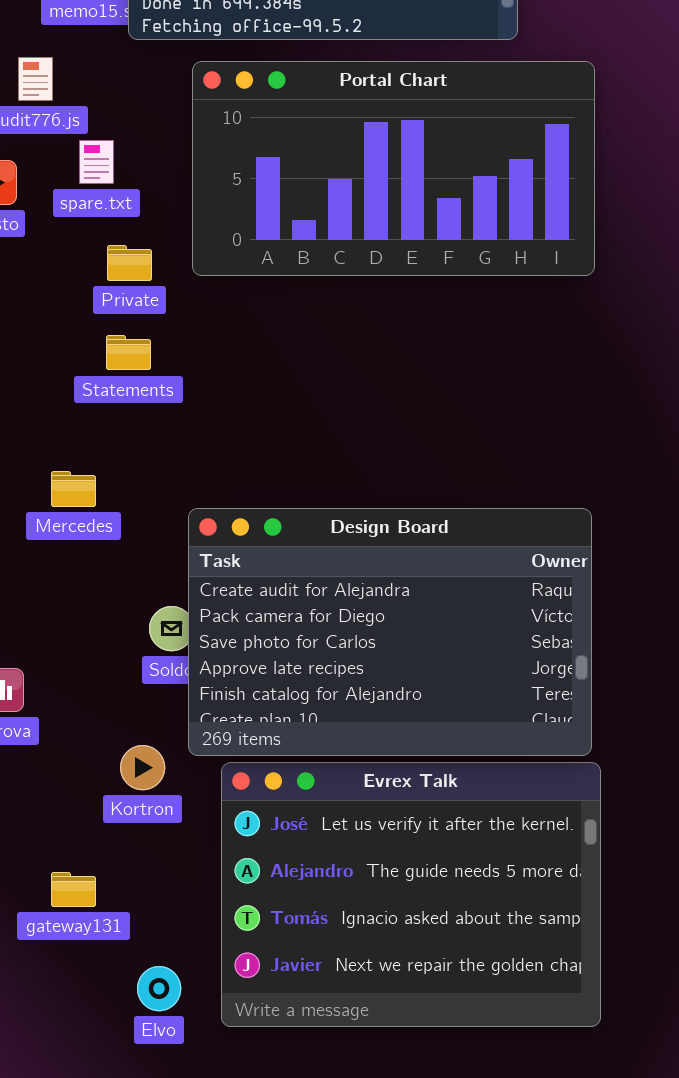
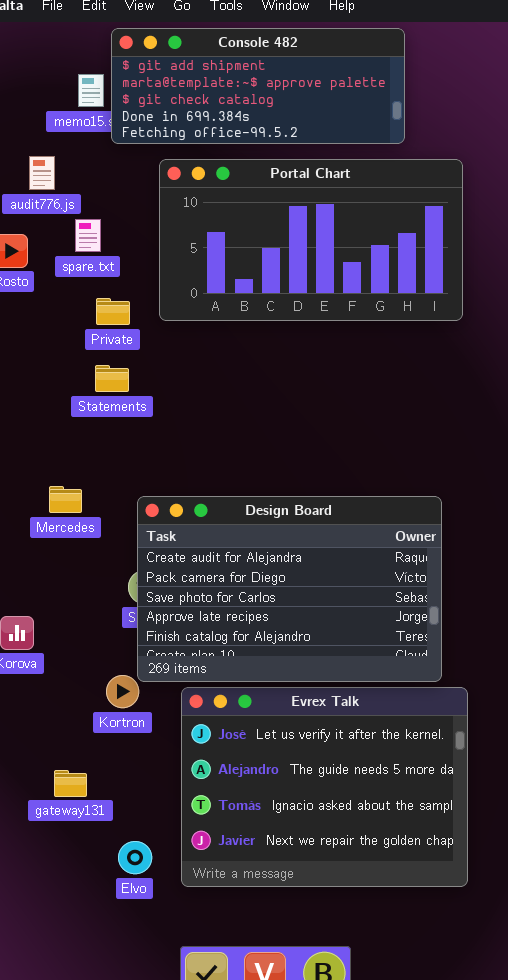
Mercedes: [51,471,96,507] -> [49,486,82,513], moved
Design Board: [188,508,592,756] -> [137,496,442,682], moved

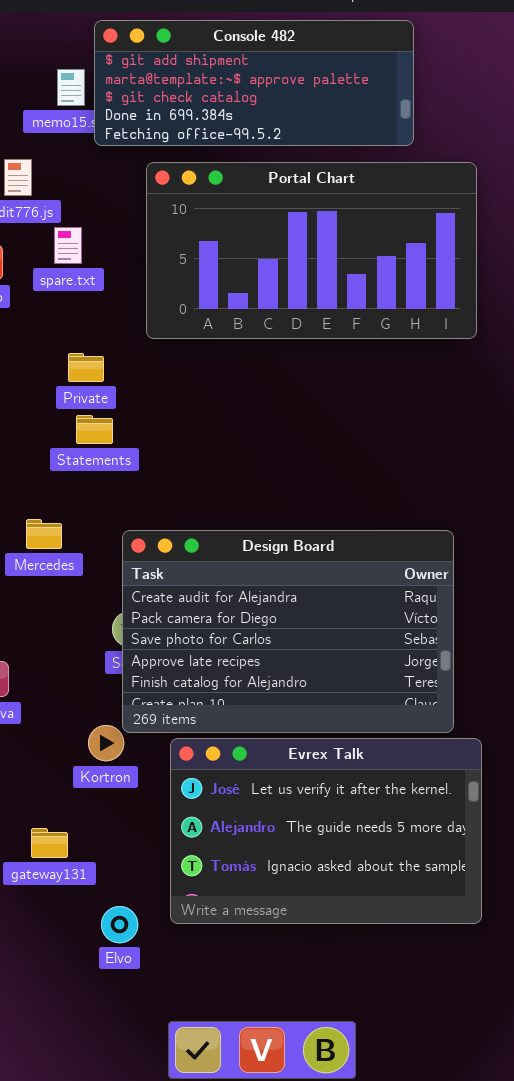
Private: [96,298,130,325] -> [68,353,104,382], moved
Statements: [95,365,129,392] -> [76,415,113,444], moved
Evrex Talk: [181,687,468,887] -> [170,738,482,924], resized

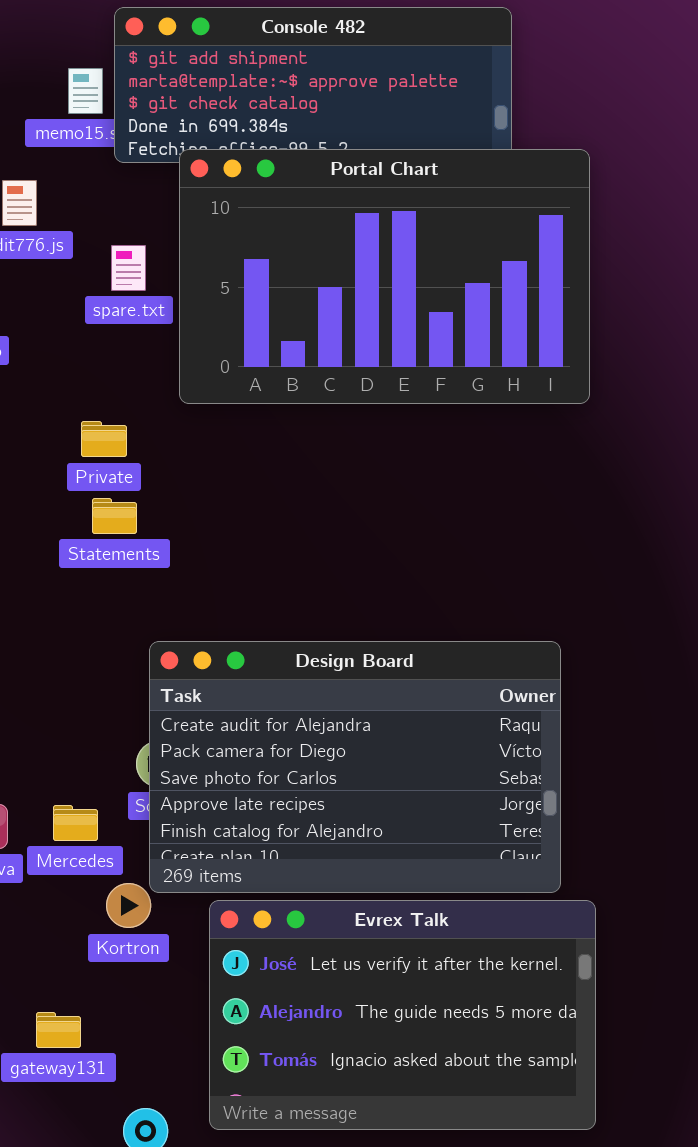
Portal Chart: [146,162,477,339] -> [179,149,590,404], resized
spare.txt: [54,227,82,264] -> [111,245,146,291], moved
Mercedes: [26,519,62,549] -> [53,805,98,841], moved

